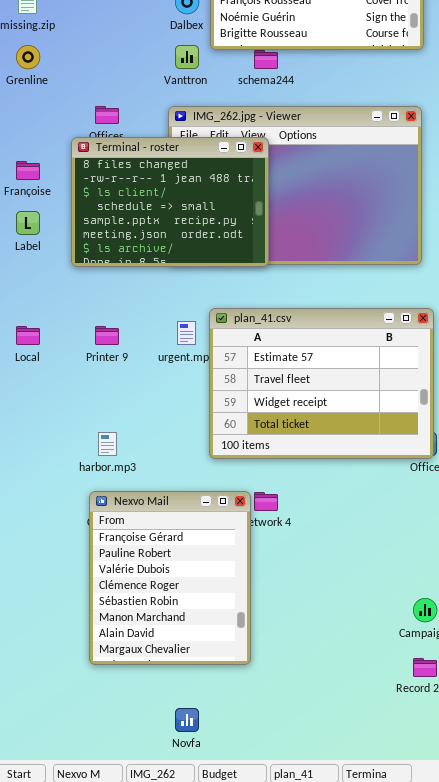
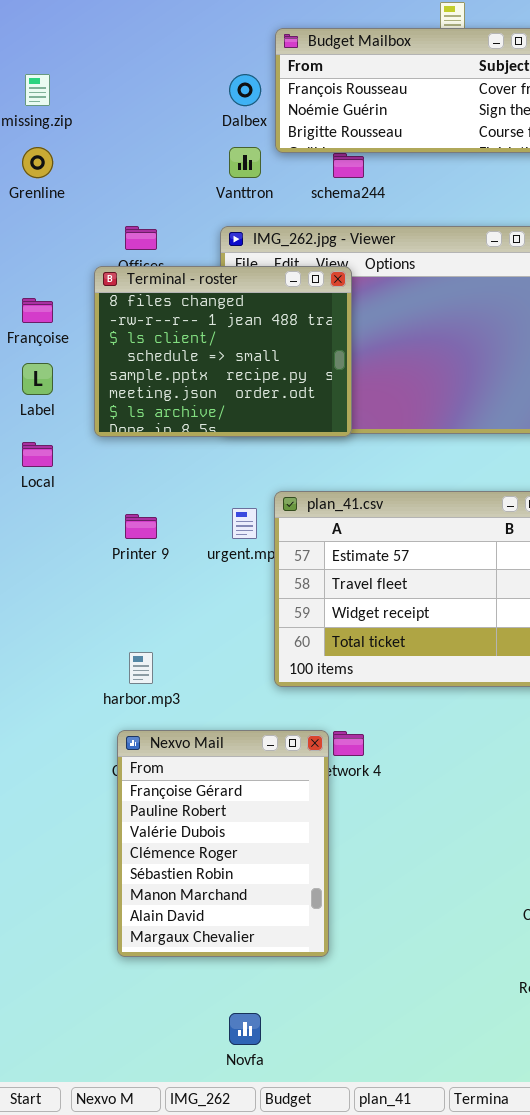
Local: [16,326,40,345] -> [22,442,53,467], moved

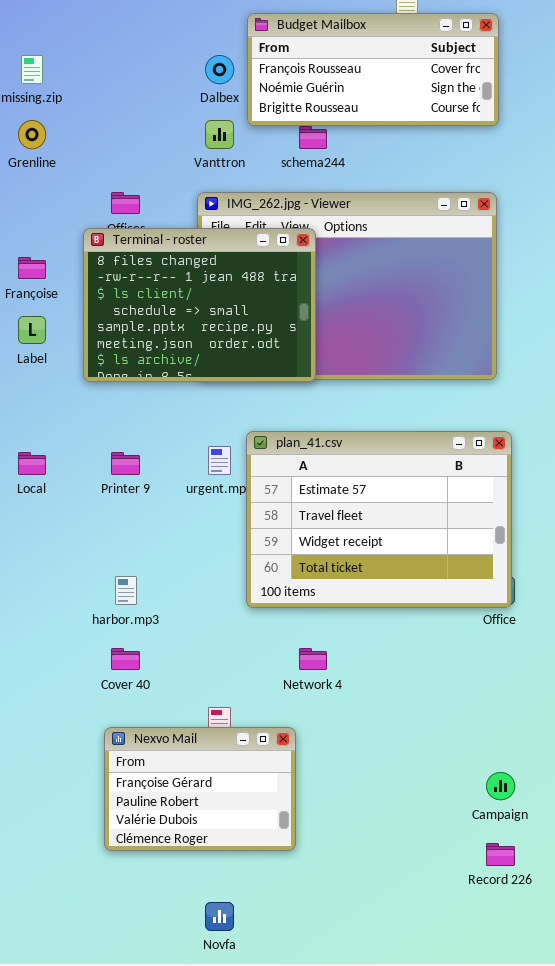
Local: [22,442,53,467] -> [18,452,46,475], moved
Nexvo Mail: [117,730,329,957] -> [104,727,296,851], resized

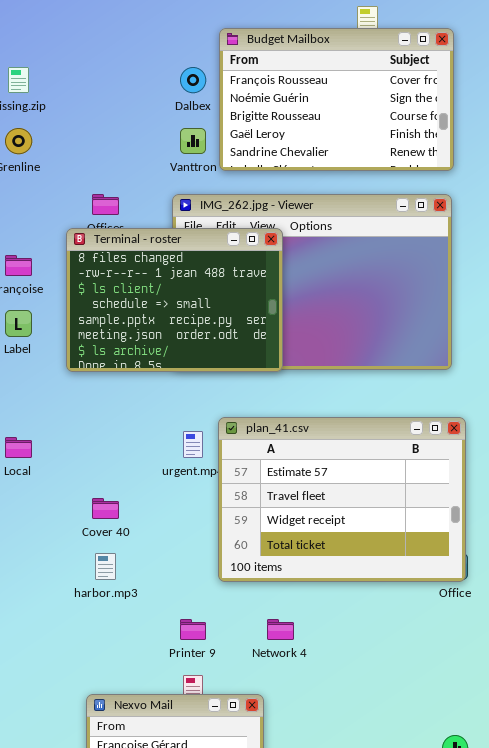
Budget Mailbox: [247,13,499,126] -> [219,28,454,171], resized
Printer 9: [111,452,140,475] -> [180,619,206,640], moved
Cover 40: [111,648,140,670] -> [92,498,119,519], moved

